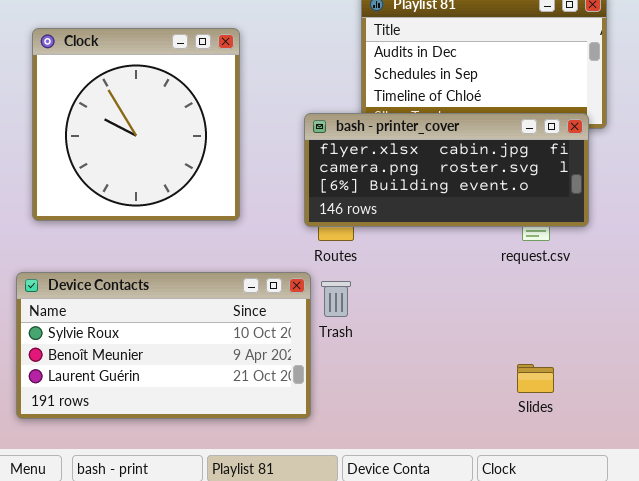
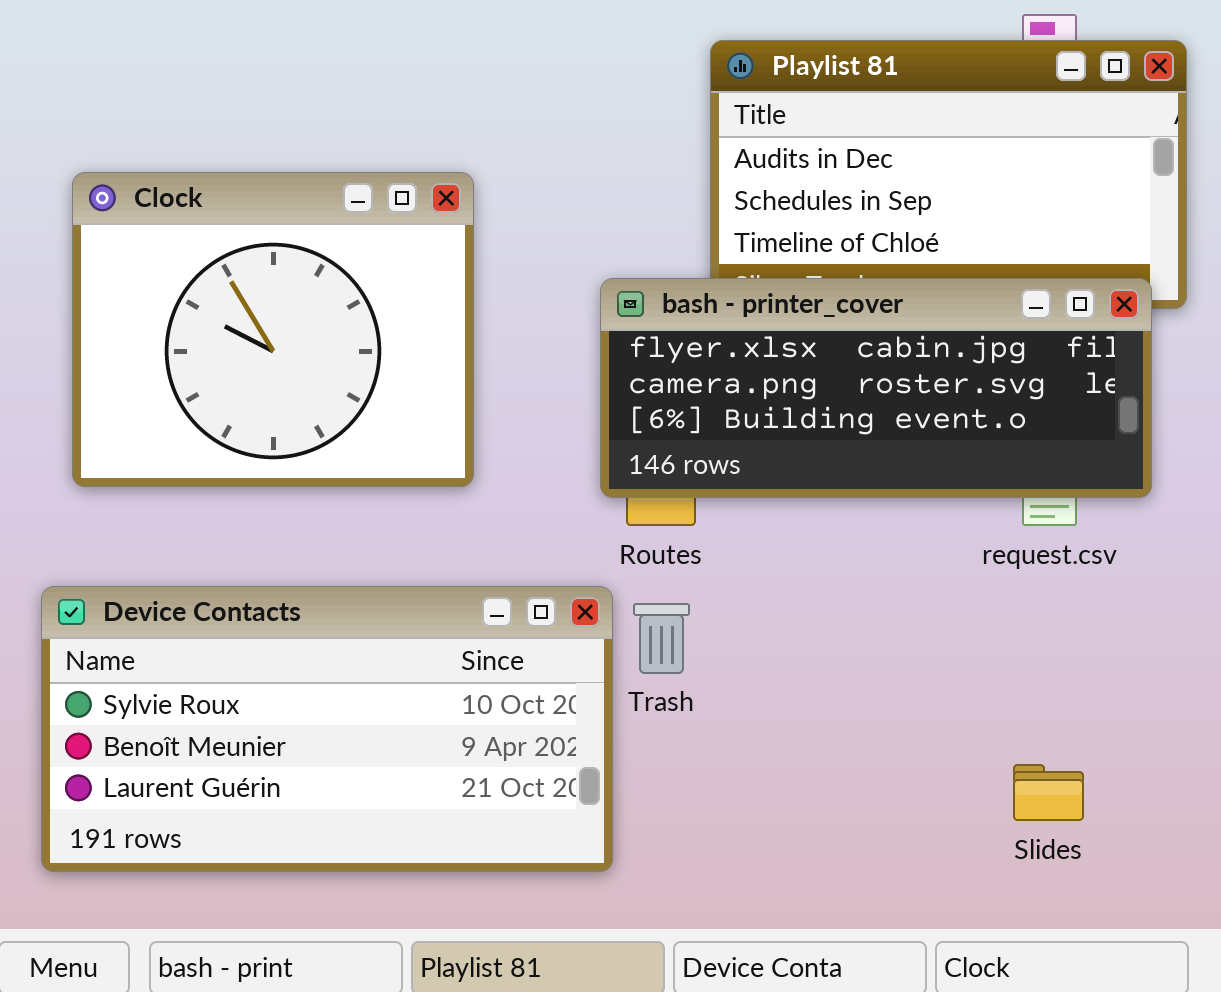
Clock: [32,28,240,221] -> [72,172,474,487], resized

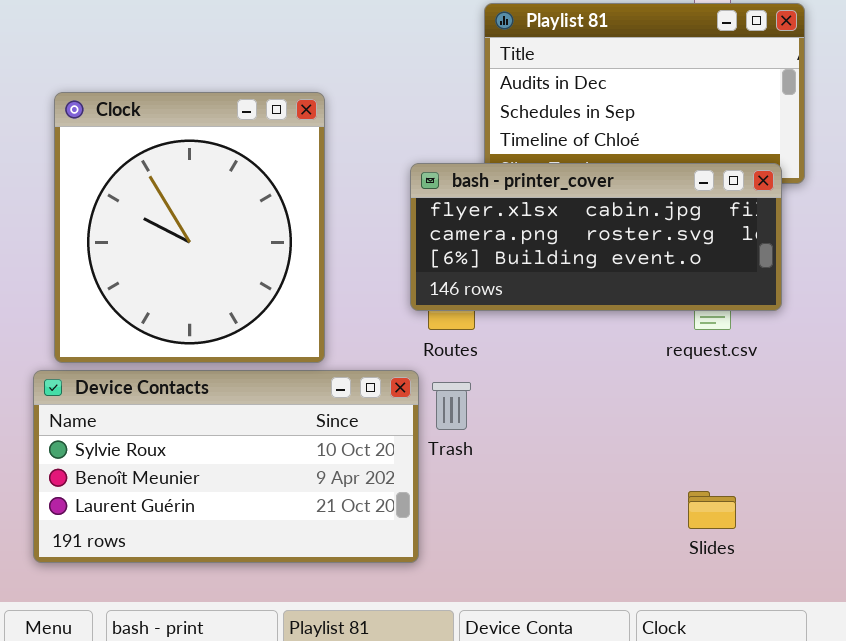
Clock: [72,172,474,487] -> [54,92,325,363], resized

